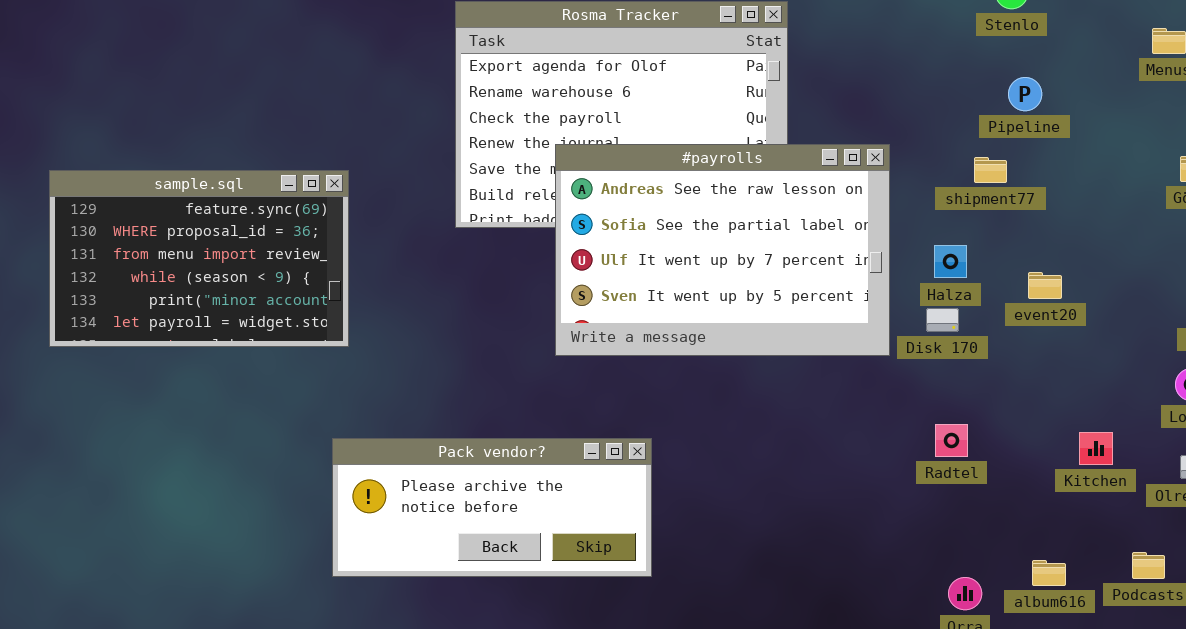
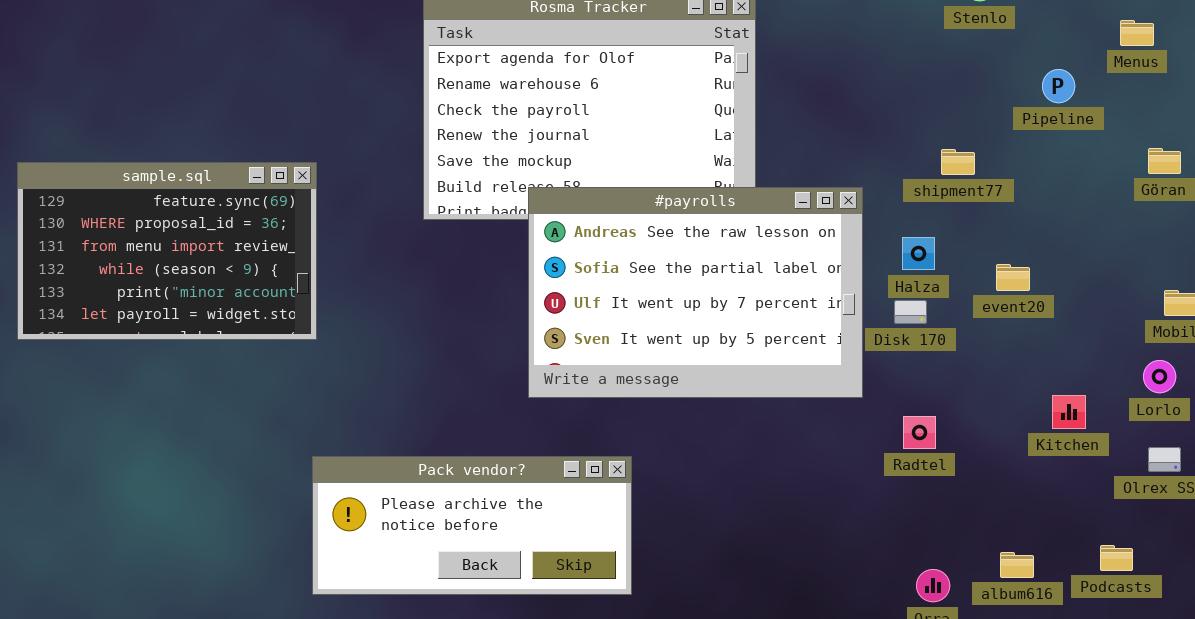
Pipeline: [1008,77,1042,111] -> [1042,69,1075,103], moved
#payrolls: [555,144,890,356] -> [528,187,863,398], moved
Kitchen: [1079,432,1113,465] -> [1052,395,1086,429], moved
Pack vendor?: [332,438,652,577] -> [312,456,632,595], moved

